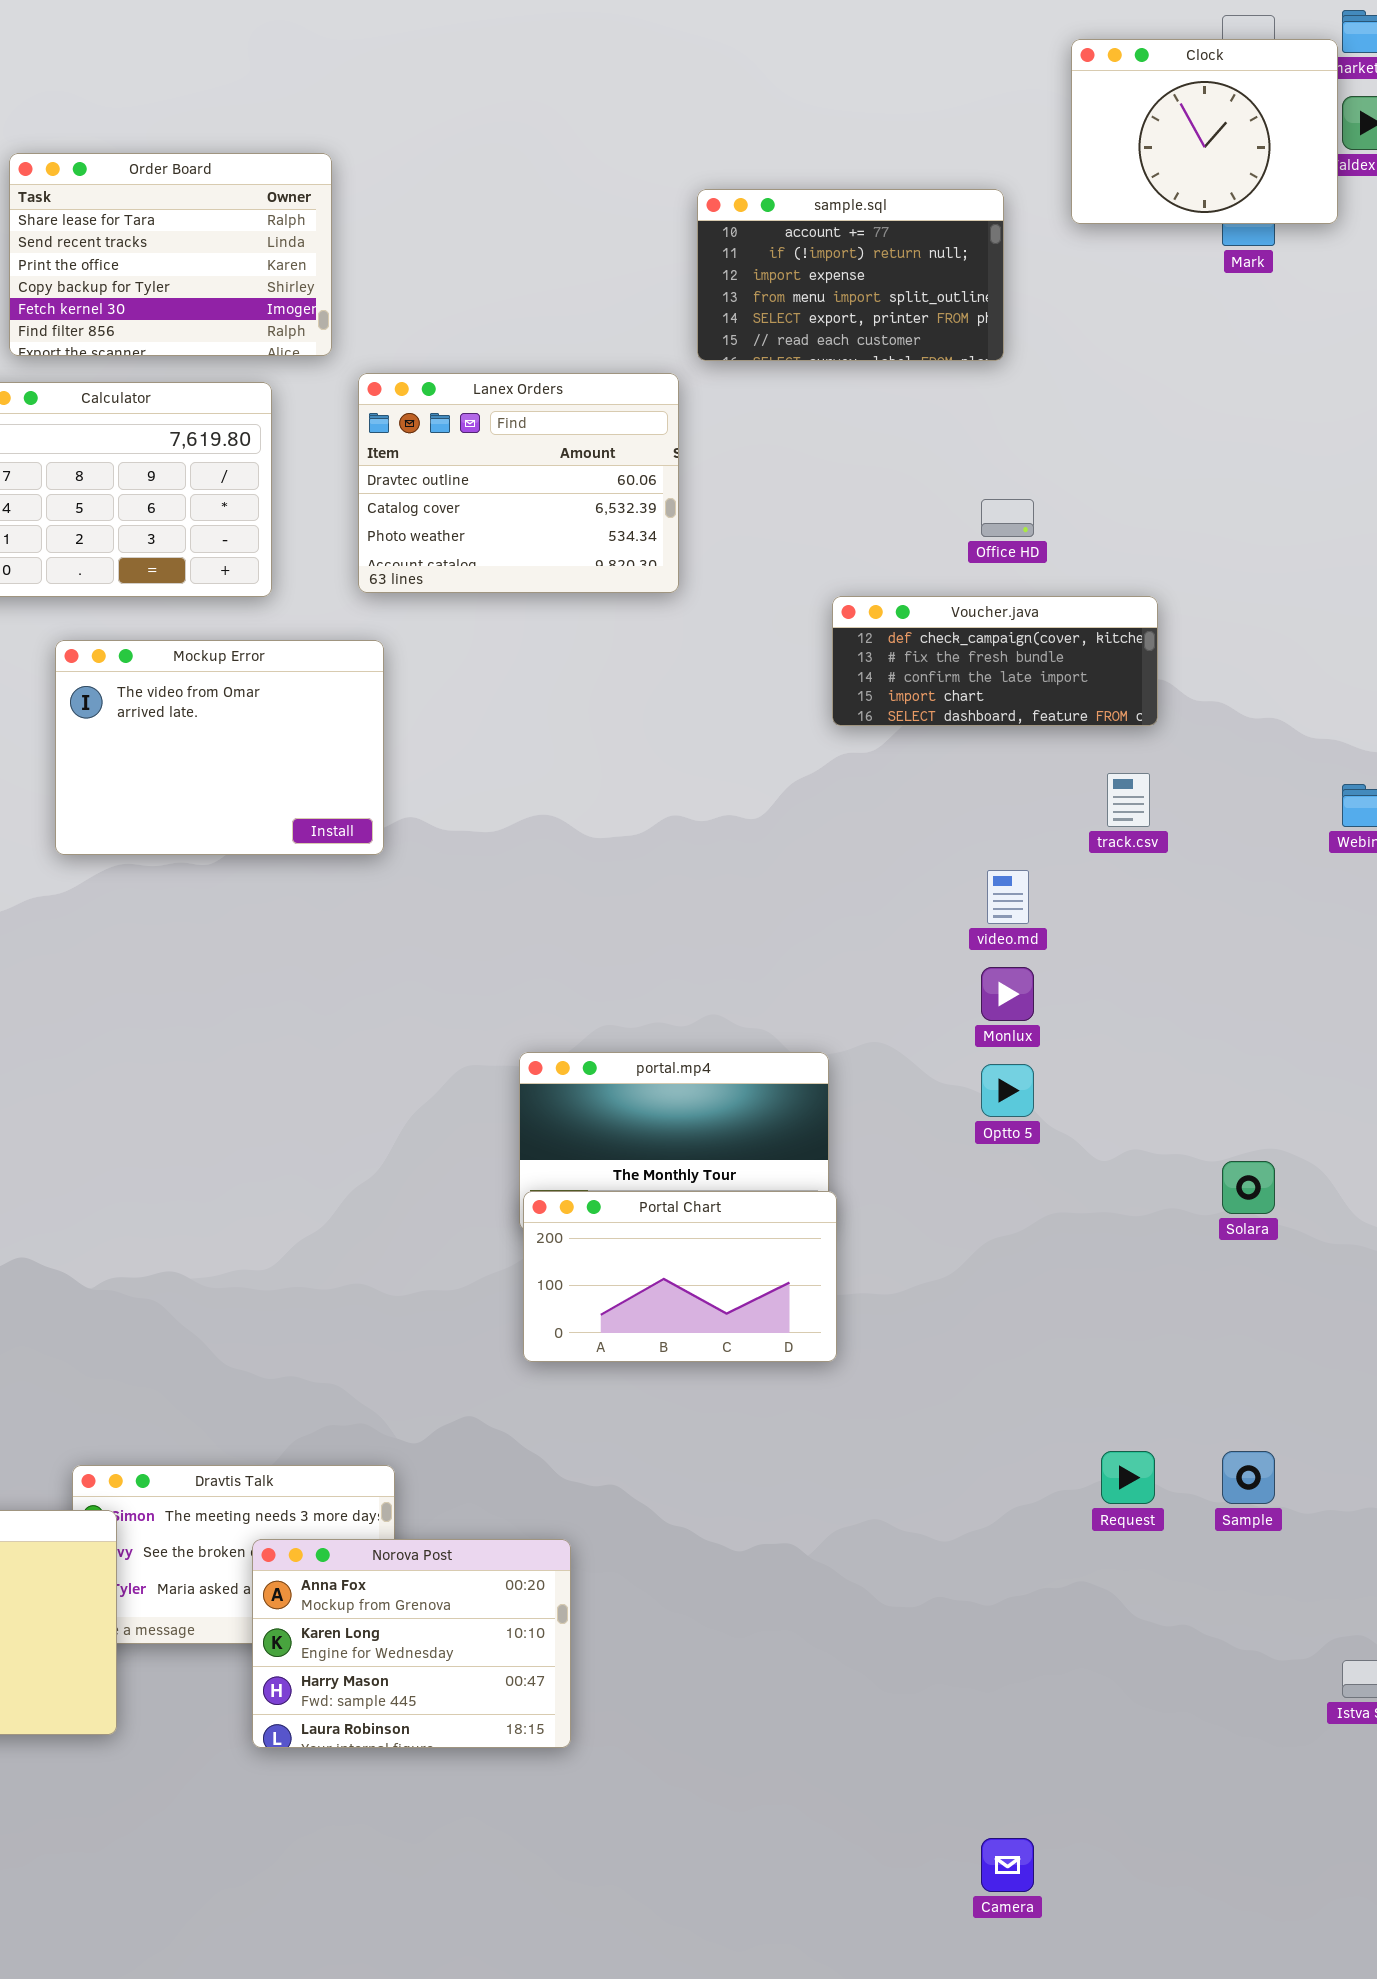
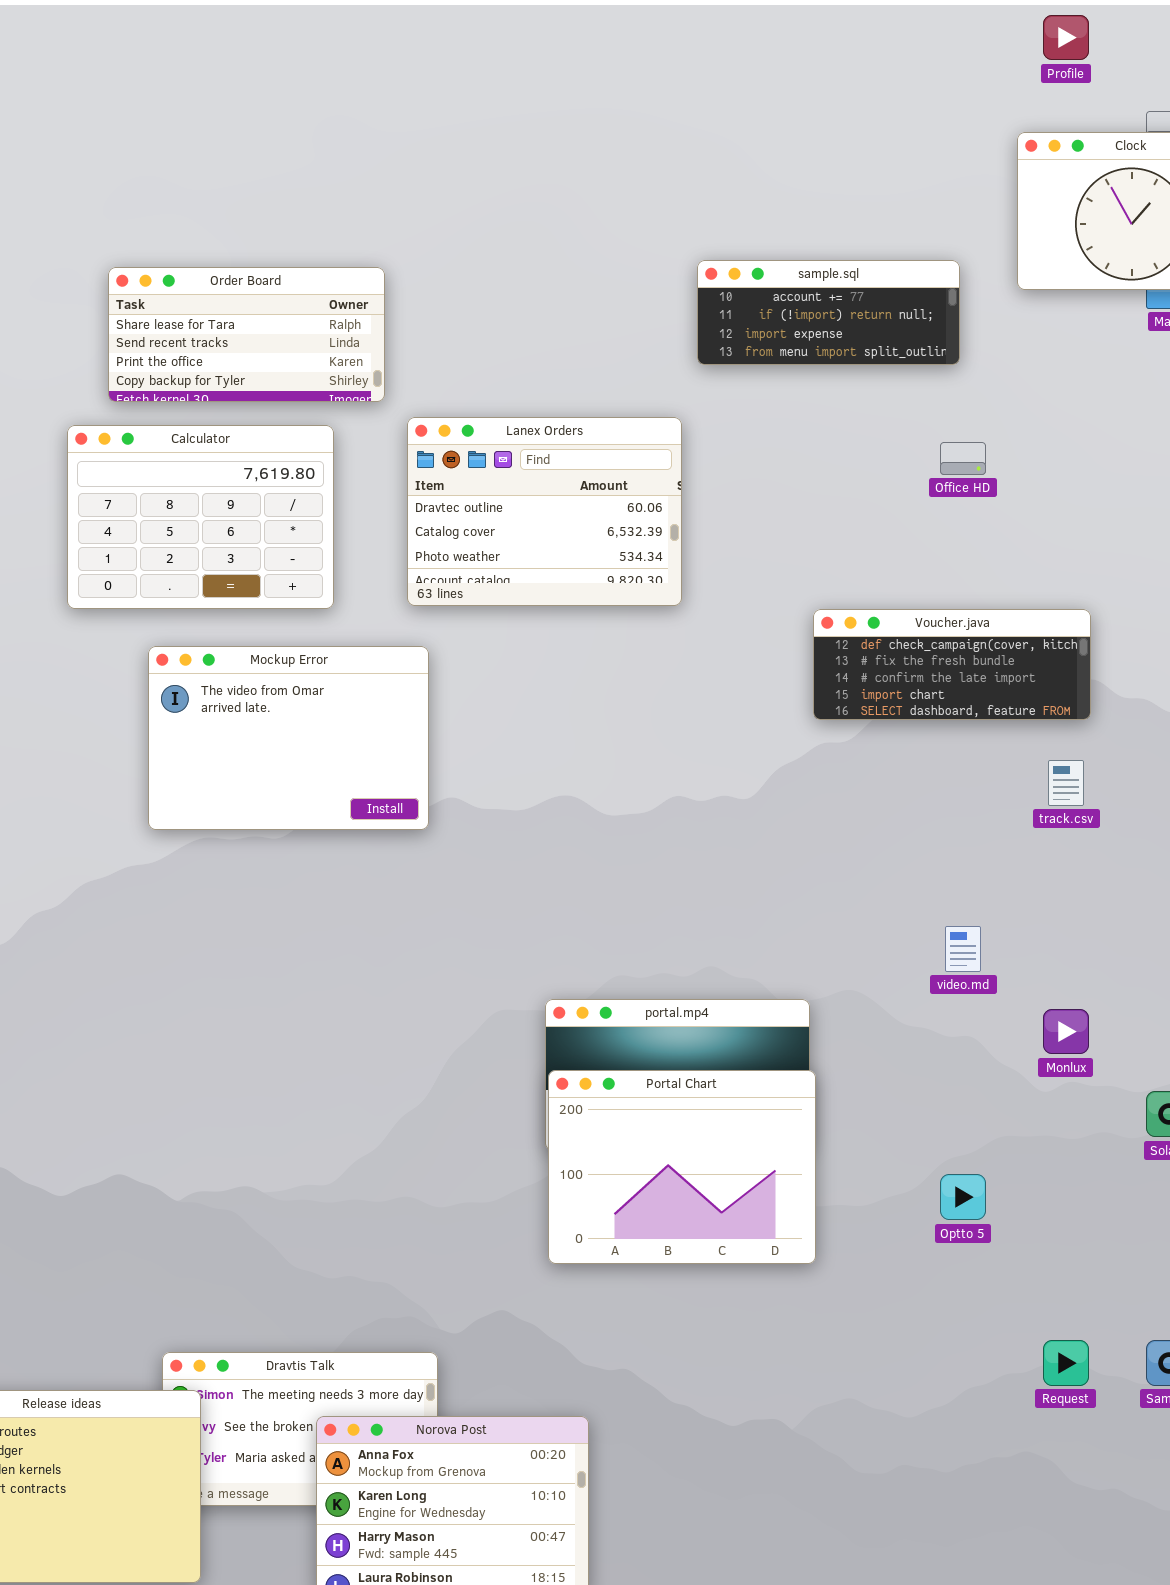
Order Board: [9,153,332,356] -> [108,267,385,402], resized
sample.sql: [697,189,1004,361] -> [697,260,960,365], resized
Office HD: [981,499,1034,537] -> [940,442,986,475], moved
video.md: [987,870,1029,924] -> [945,926,981,972], moved
Monlux: [981,967,1034,1021] -> [1043,1009,1089,1054], moved
Optto 5: [981,1064,1034,1117] -> [940,1174,986,1220], moved
Portal Chart: [523,1191,837,1362] -> [548,1070,816,1264], resized

